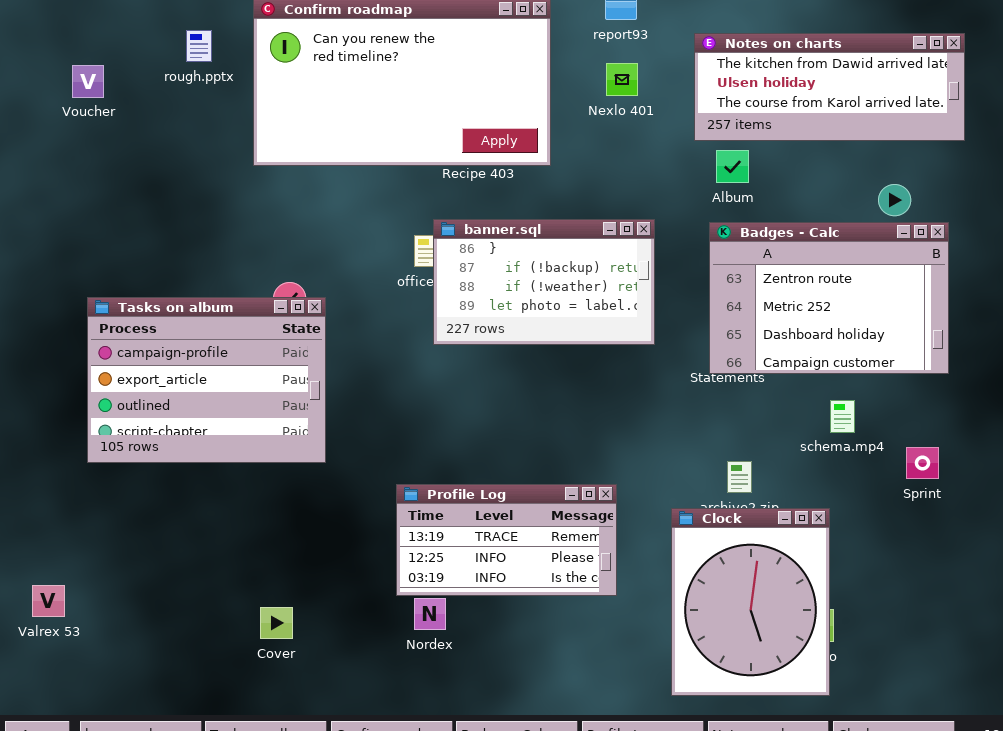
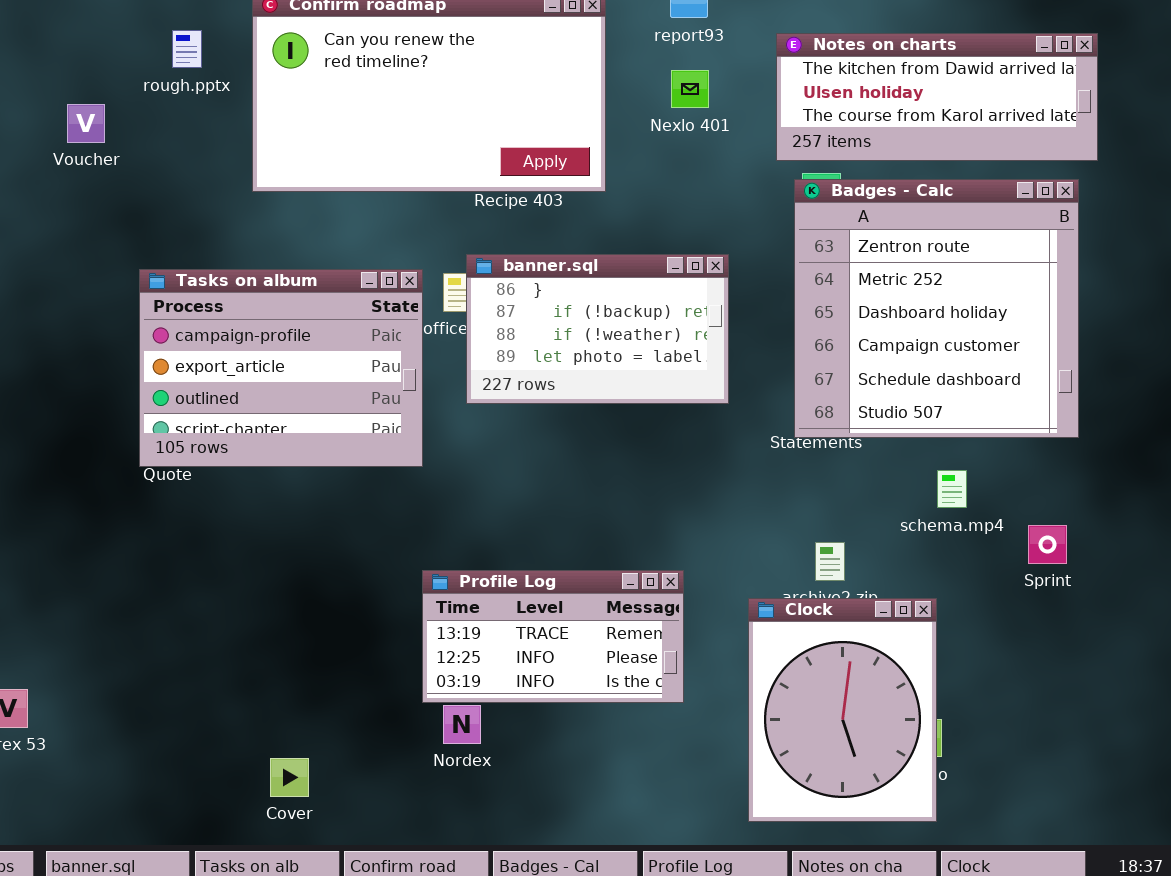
Voucher: [72,65,104,98] -> [67,104,105,143], moved
Badges - Calc: [709,222,949,374] -> [794,179,1079,438], resized
Tasks on album: [87,297,326,463] -> [139,269,423,467], moved
Cover: [260,607,293,639] -> [270,758,309,797], moved

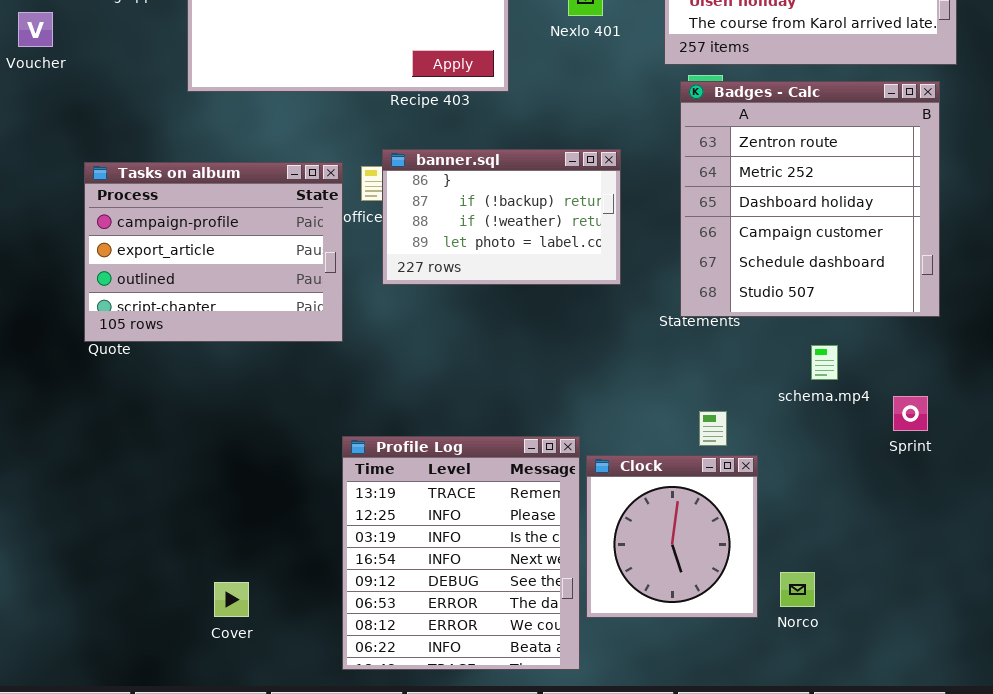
Profile Log: [422,570,684,703] -> [342,436,580,670], resized
Clock: [748,598,937,822] -> [586,455,758,618], moved, resized
Cover: [270,758,309,797] -> [214,582,249,617], moved

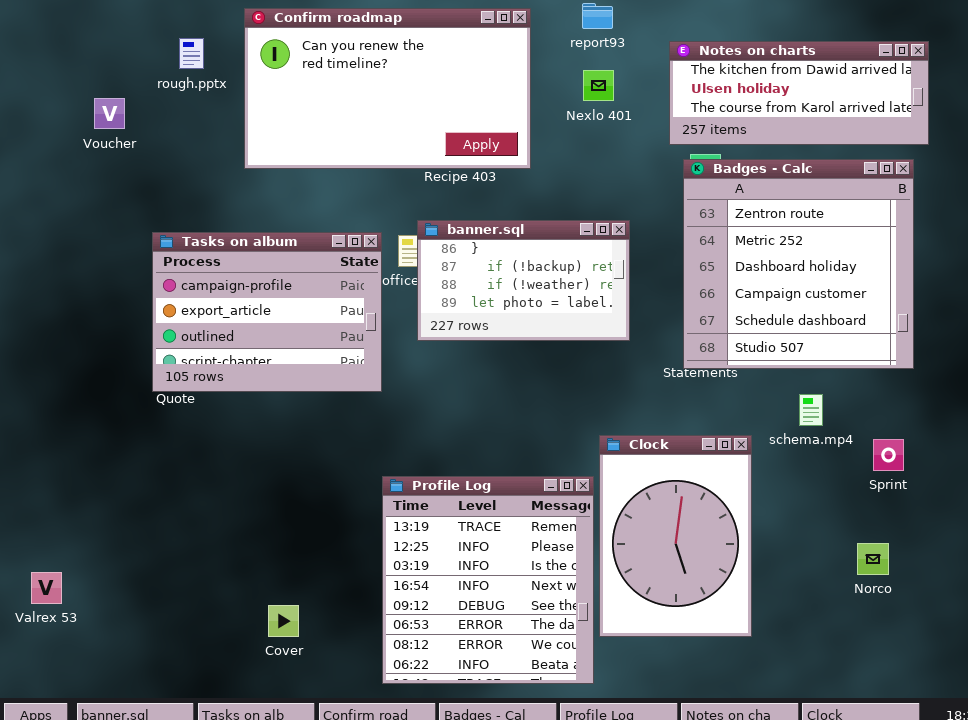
Clock: [586,455,758,618] -> [599,435,752,637], resized
Norco: [780,572,815,607] -> [857,543,889,575], moved

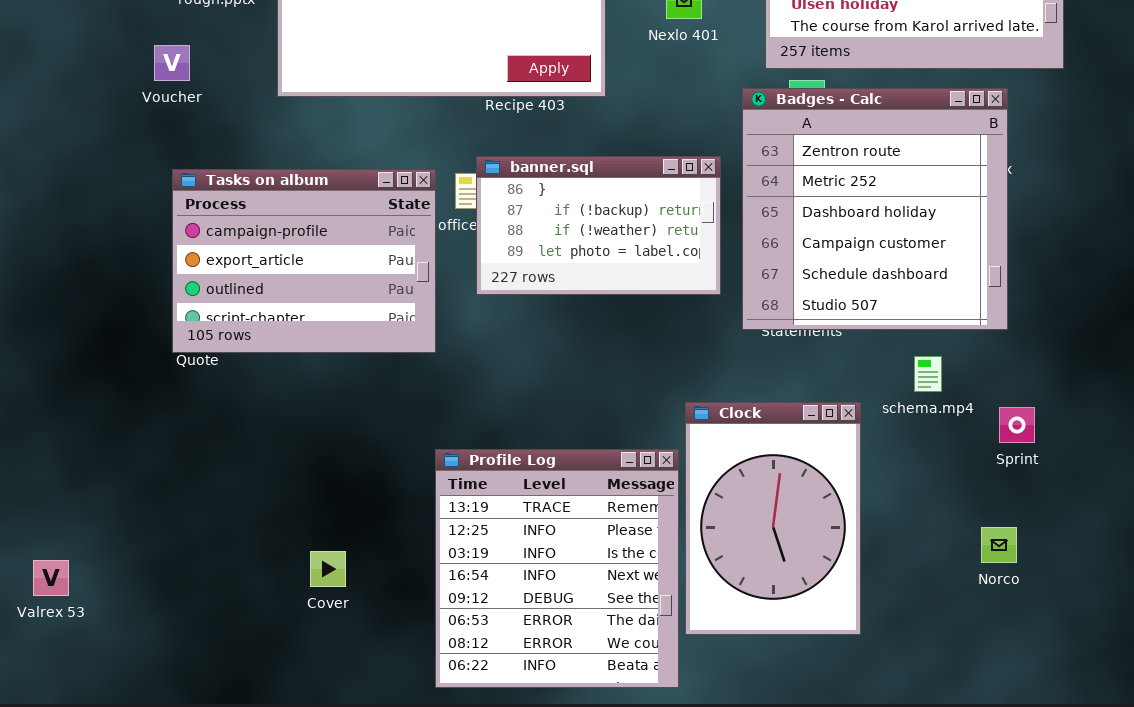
Voucher: [94,98,125,129] -> [154,45,190,81], moved
Badges - Calc: [683,159,914,369] -> [742,88,1008,330], moved
Cover: [268,605,299,637] -> [310,551,346,587], moved

